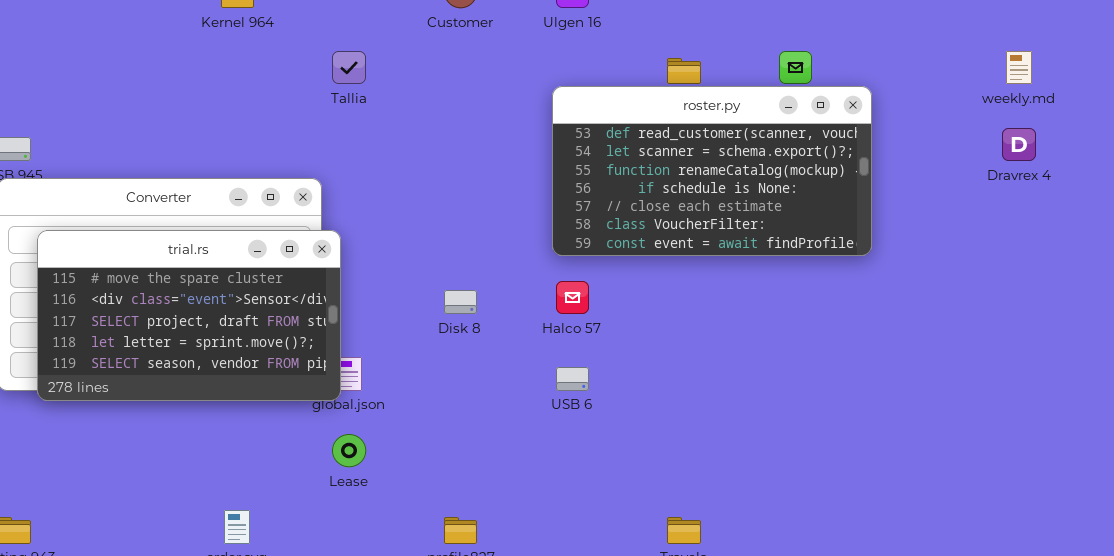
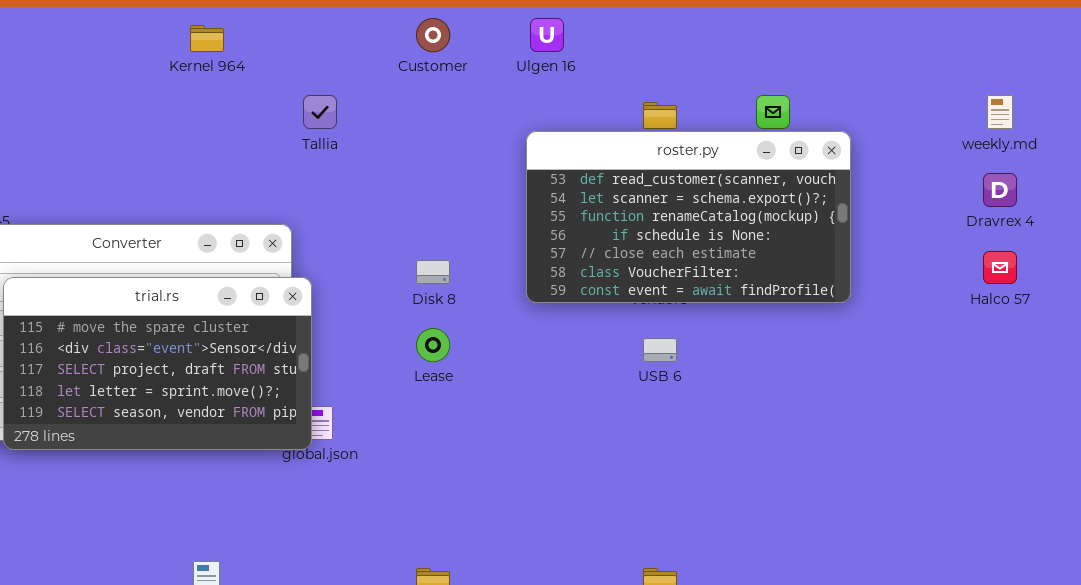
Halco 57: [556,281,589,314] -> [983,251,1017,284], moved
Disk 8: [444,290,477,314] -> [416,260,450,284], moved
USB 6: [556,367,589,391] -> [643,338,677,362], moved
Lease: [332,434,366,467] -> [416,328,450,362], moved

